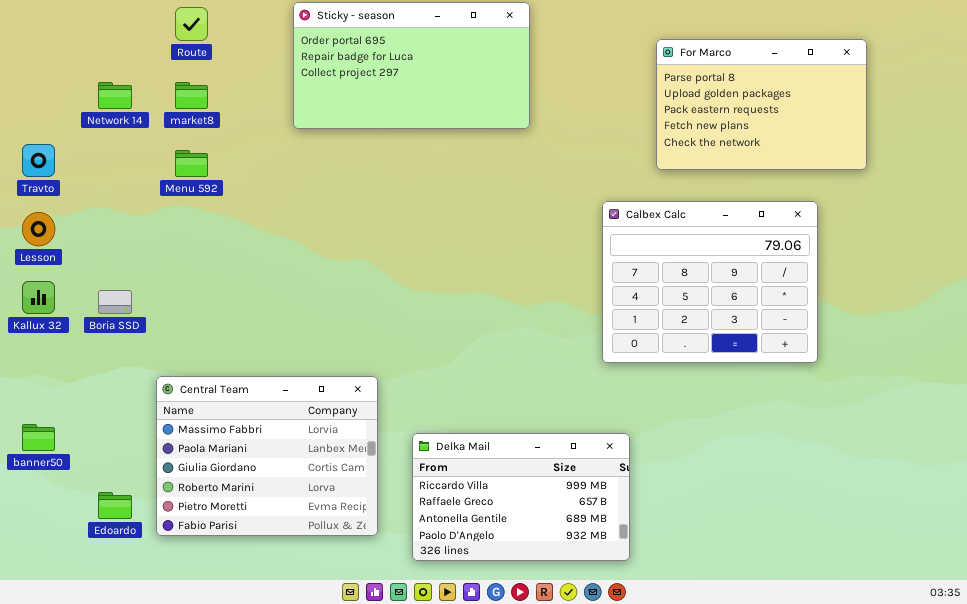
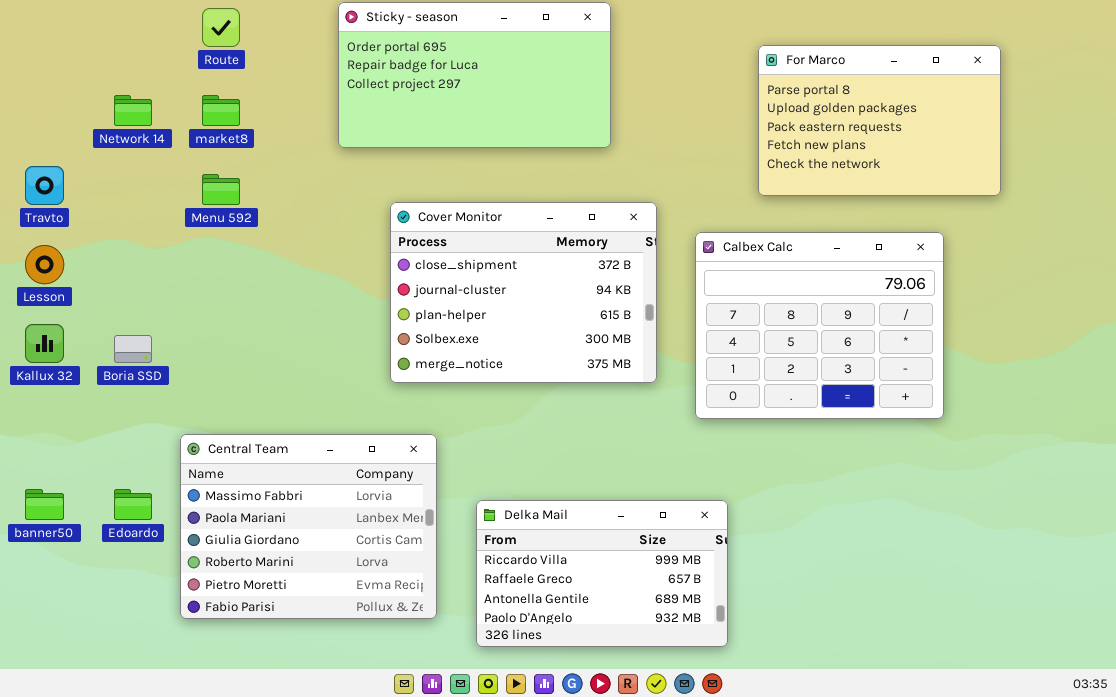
Cover Monitor: none -> [390,202,657,383], opened
Edoardo: [98,492,132,519] -> [114,489,152,520], moved

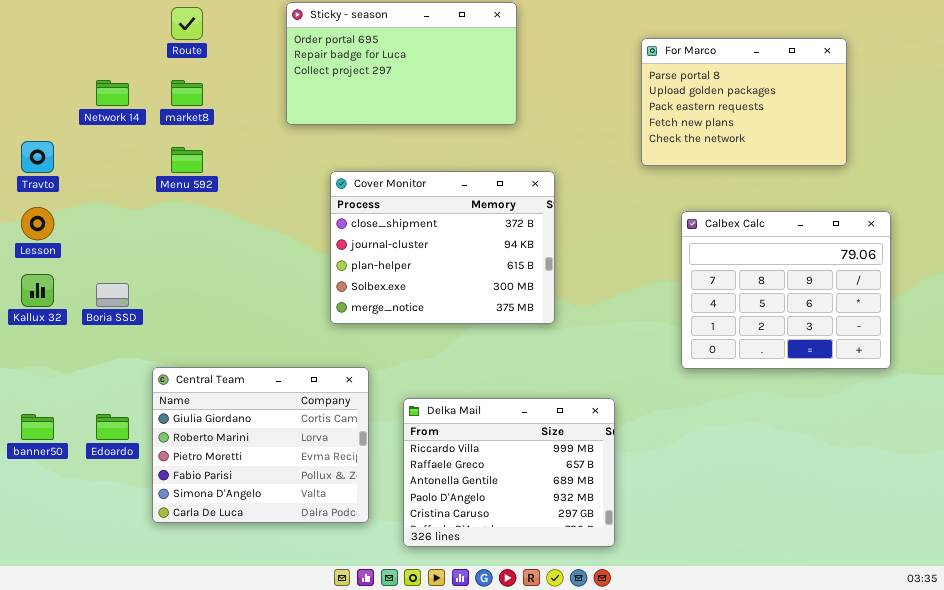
Calbex Calc: [695,232,944,419] -> [681,211,891,369], moved
Central Team: [180,434,437,619] -> [152,367,369,523], scrolled down 2 rows
Delka Mail: [476,500,728,647] -> [403,398,615,547], resized

